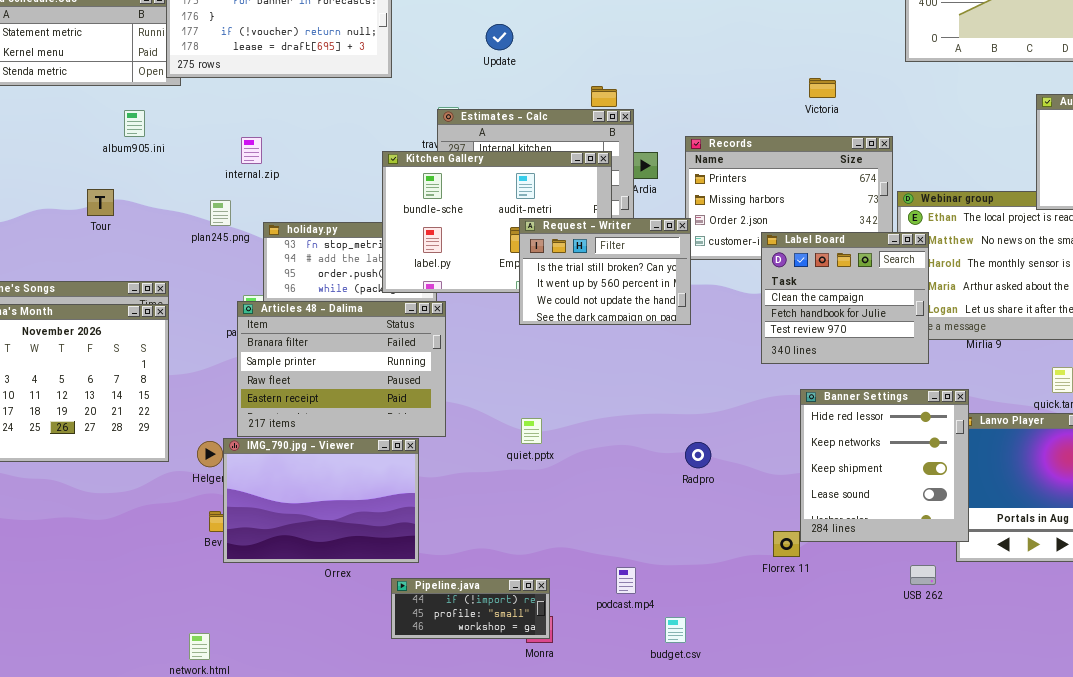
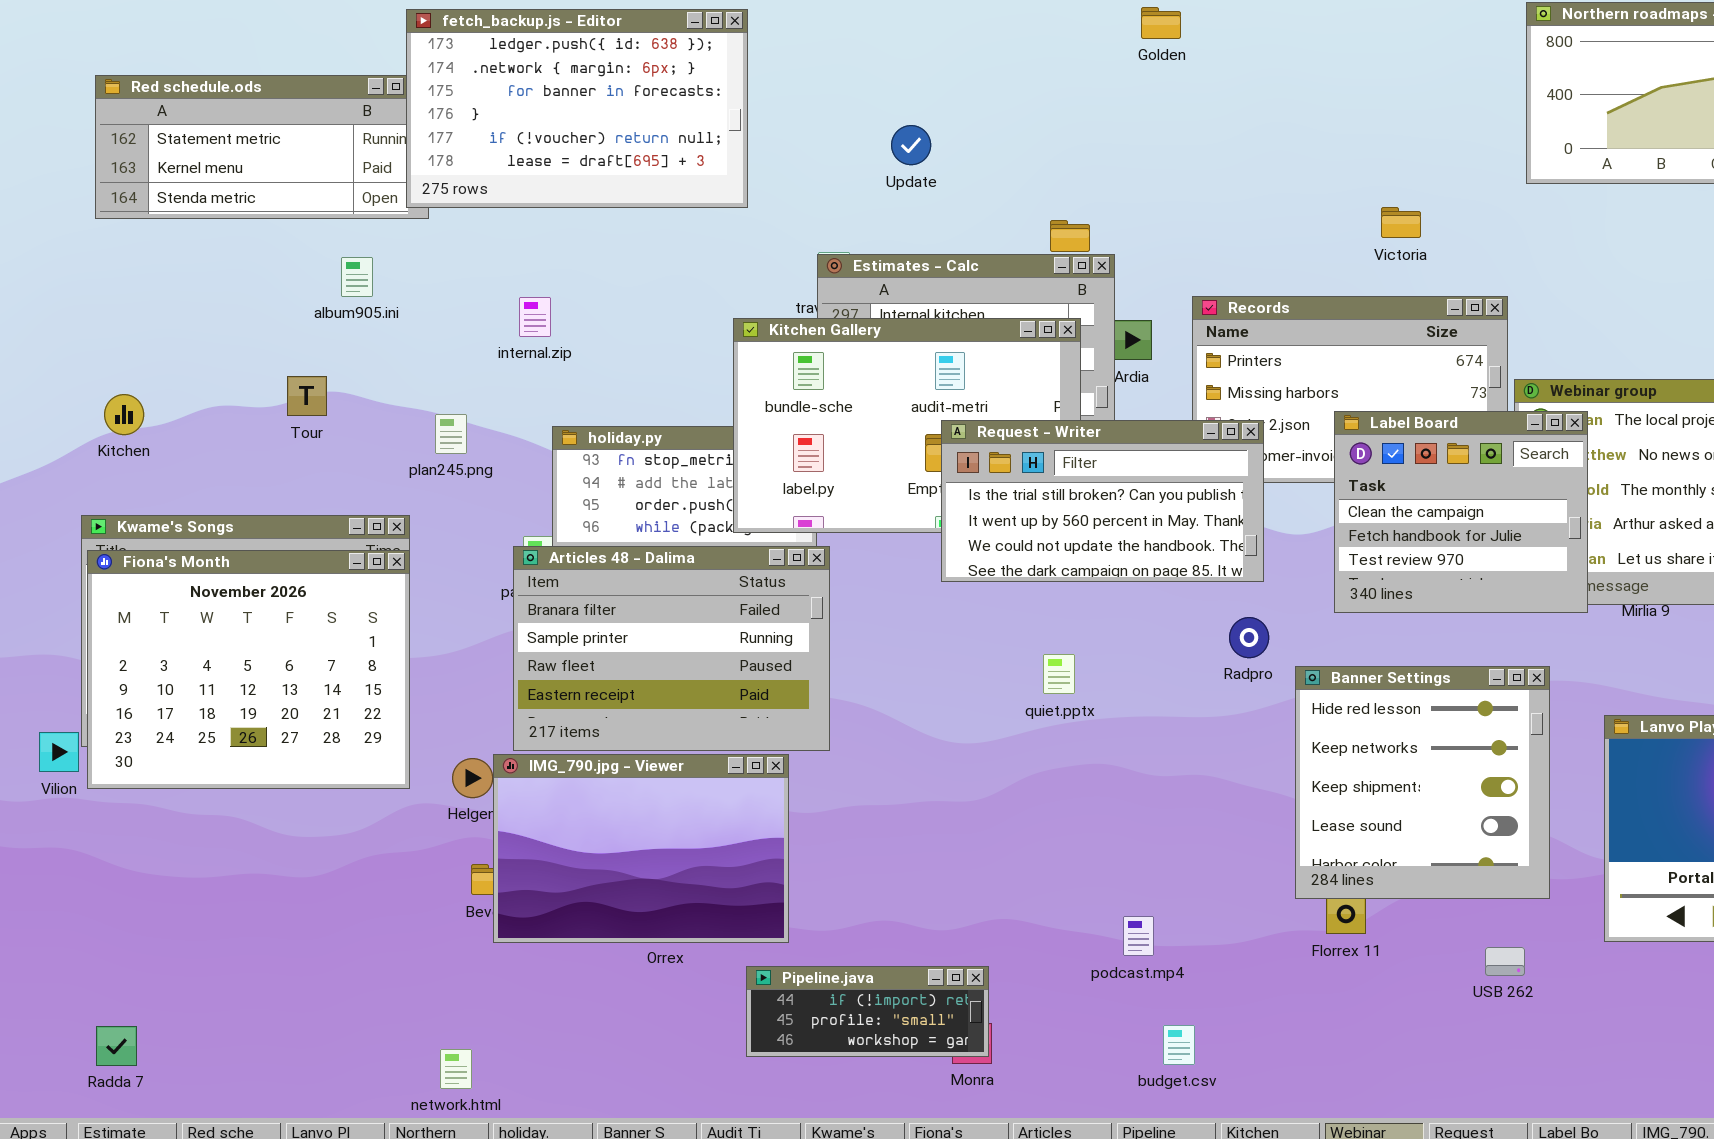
plan245.png: [210,200,231,226] -> [435,414,467,454], moved
Request - Writer: [519,218,691,325] -> [941,420,1264,582], resized
Label Board: [761,232,929,364] -> [1334,411,1588,613], moved
Banner Settings: [800,389,969,542] -> [1295,666,1550,899], moved
quiet.pptx: [521,418,542,444] -> [1043,654,1075,694], moved
Radpro: [685,442,711,468] -> [1229,617,1269,658], moved
USB 262: [910,565,936,585] -> [1485,947,1525,976], moved
podcast.mp4: [616,567,636,594] -> [1123,916,1154,956], moved

